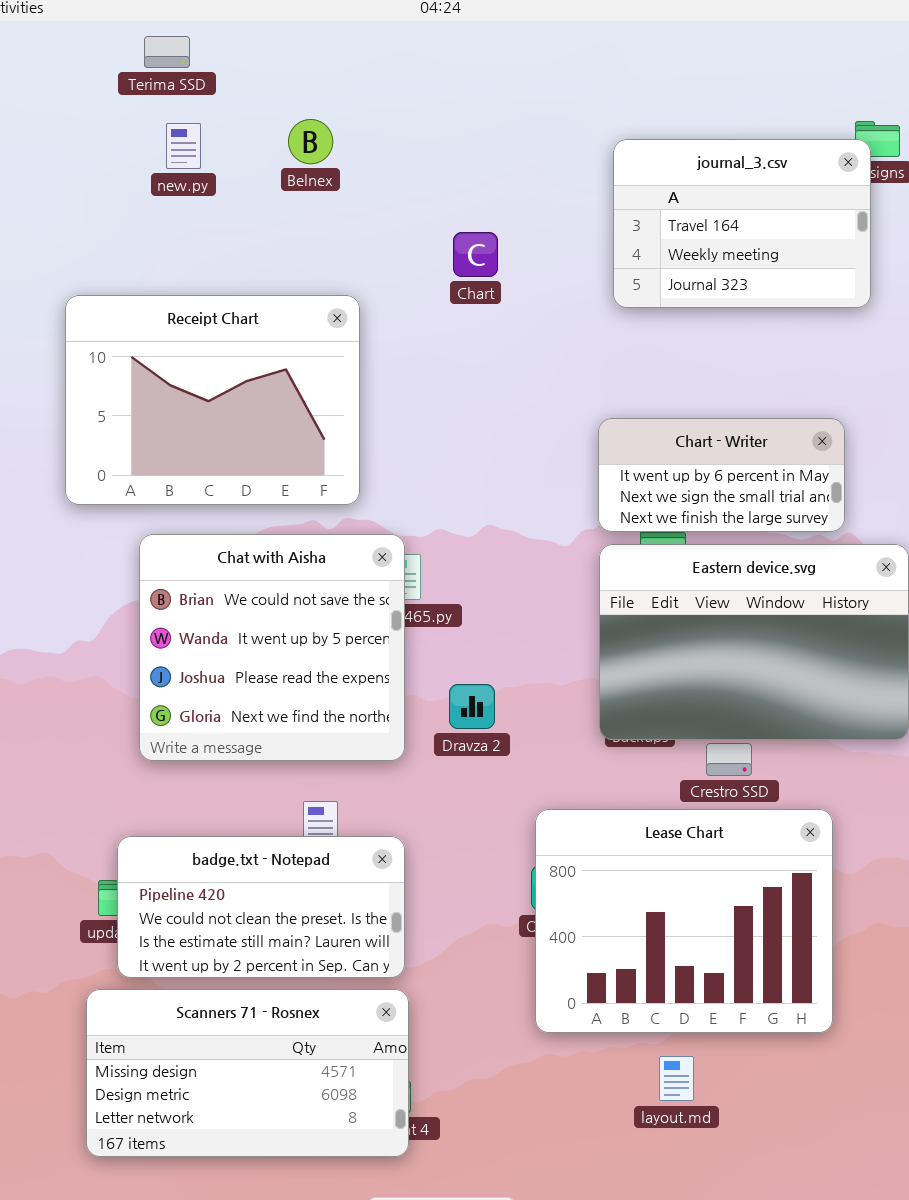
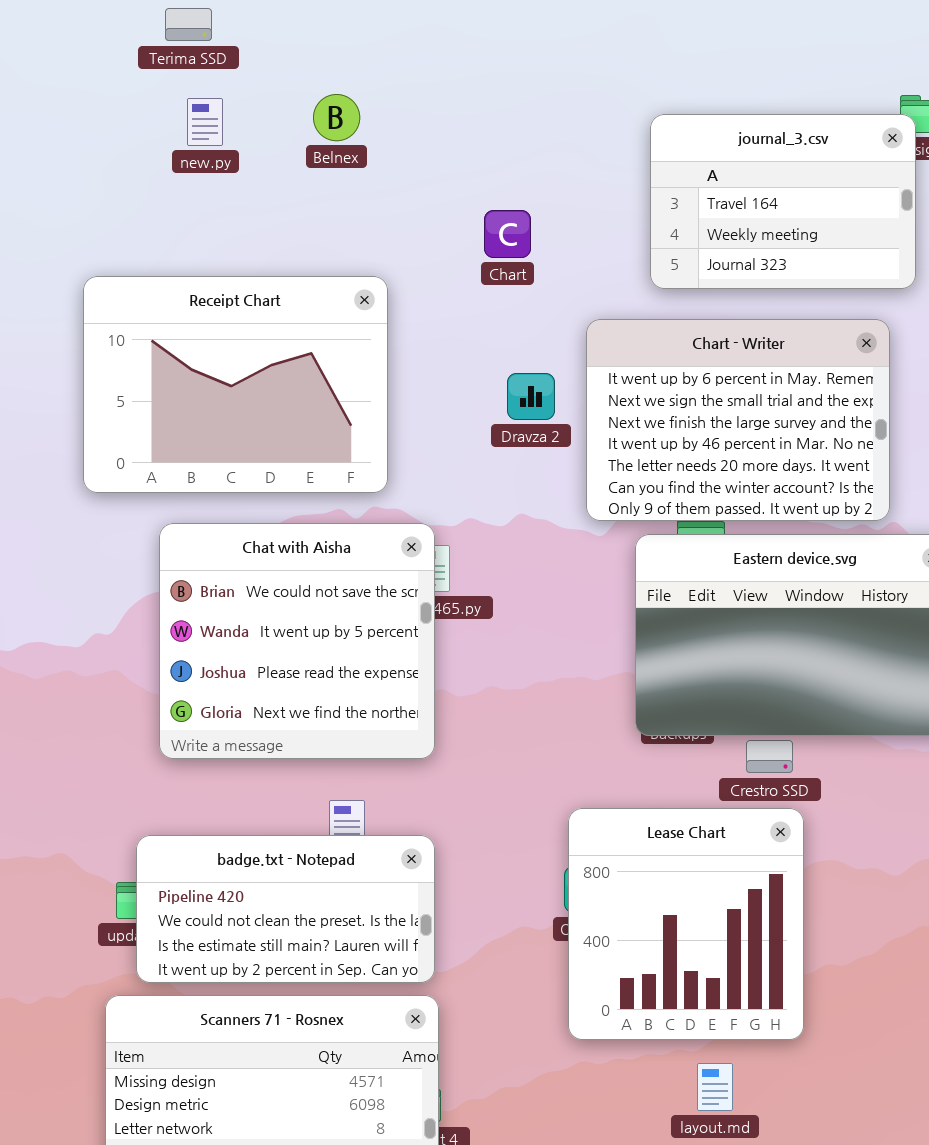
Chart - Writer: [598,418,845,532] -> [586,319,890,521], resized
Dravza 2: [449,684,495,729] -> [507,373,555,420], moved
Lease Chart: [535,809,833,1033] -> [568,808,804,1040], resized

